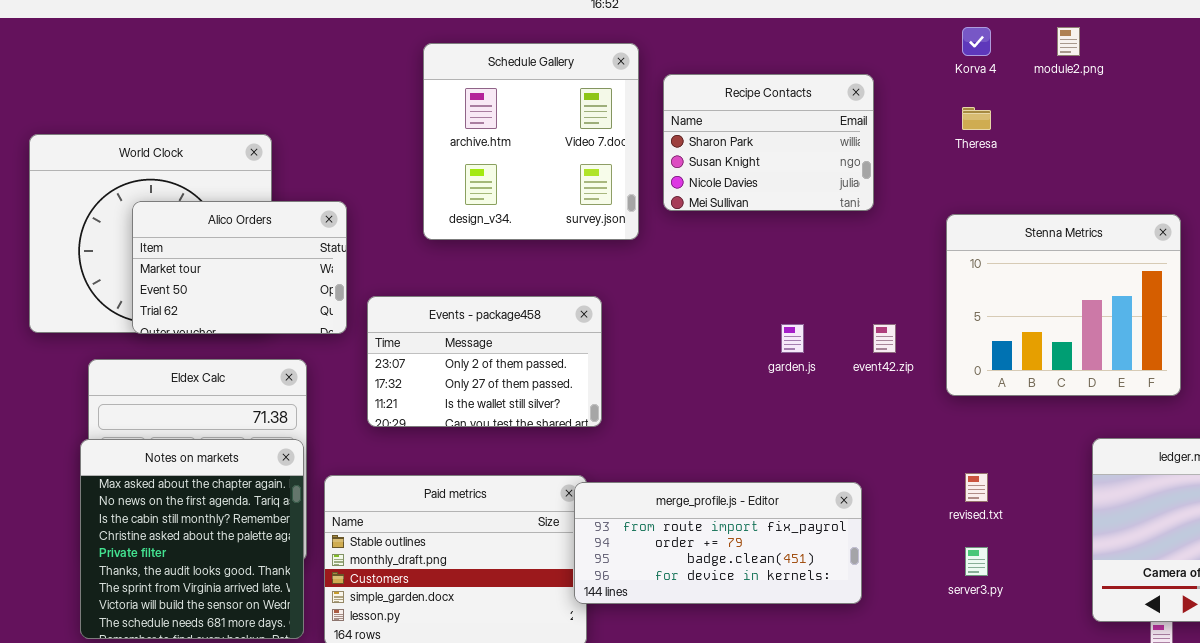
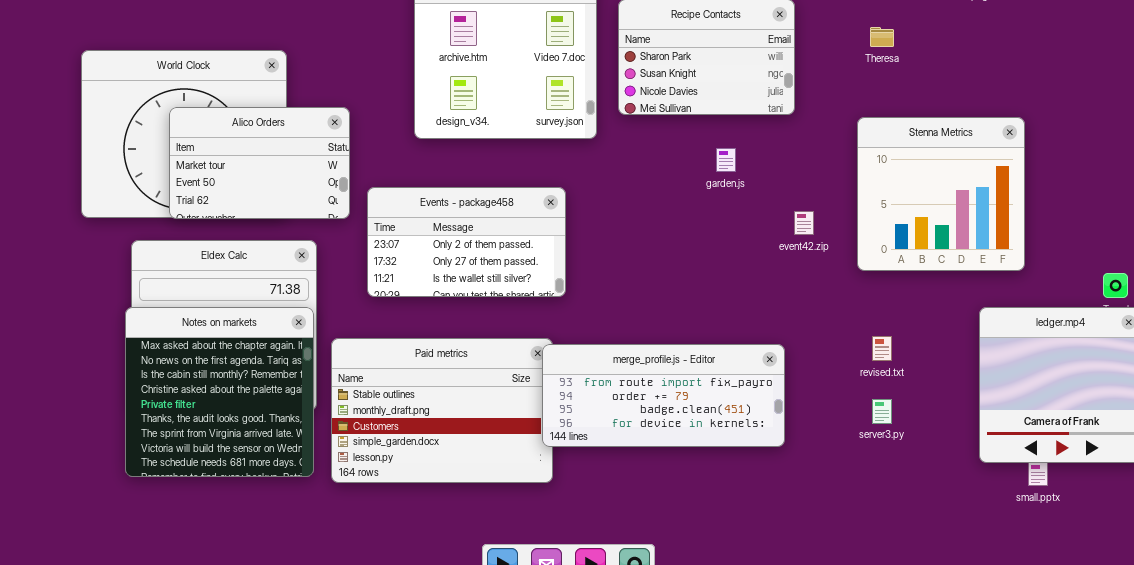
Stenna Metrics: [946,214,1181,396] -> [857,117,1025,271], resized
garden.js: [781,324,804,353] -> [716,148,736,172], moved

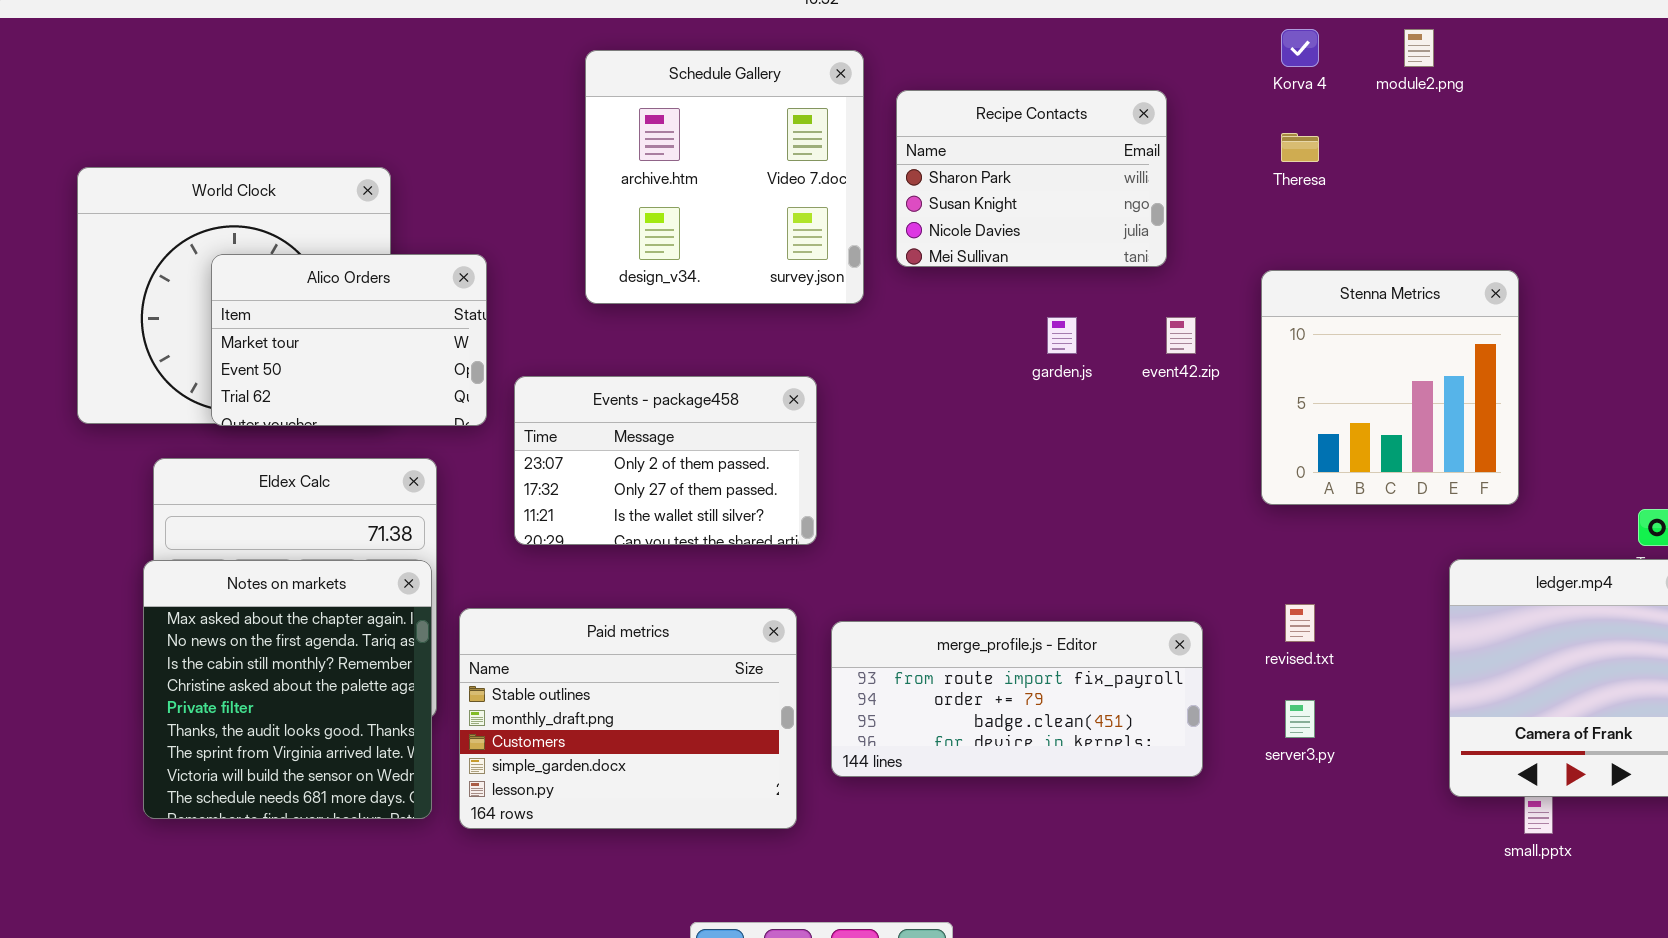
event42.zip: [794,211,814,235] -> [1166,317,1196,354], moved
merge_profile.js - Editor: [542,344,785,447] -> [831,621,1203,777], moved

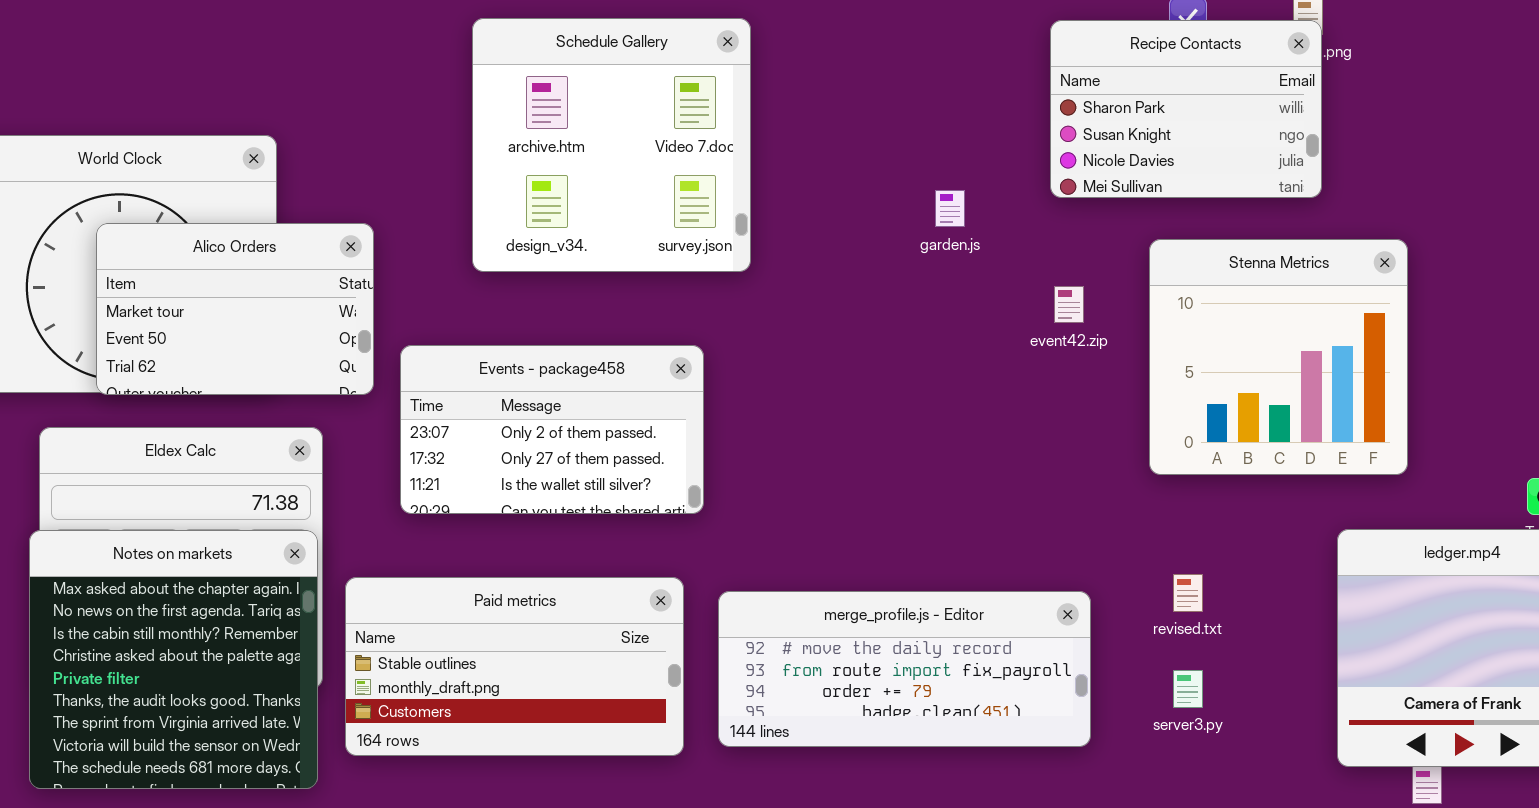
Recipe Contacts: [896,90,1167,267] -> [1050,20,1322,198], moved
garden.js: [1047,317,1077,354] -> [935,190,965,227], moved
Paid metrics: [459,608,797,829] -> [345,577,684,756], resized
merge_profile.js - Editor: [831,621,1203,777] -> [718,591,1091,747], scrolled up 1 row

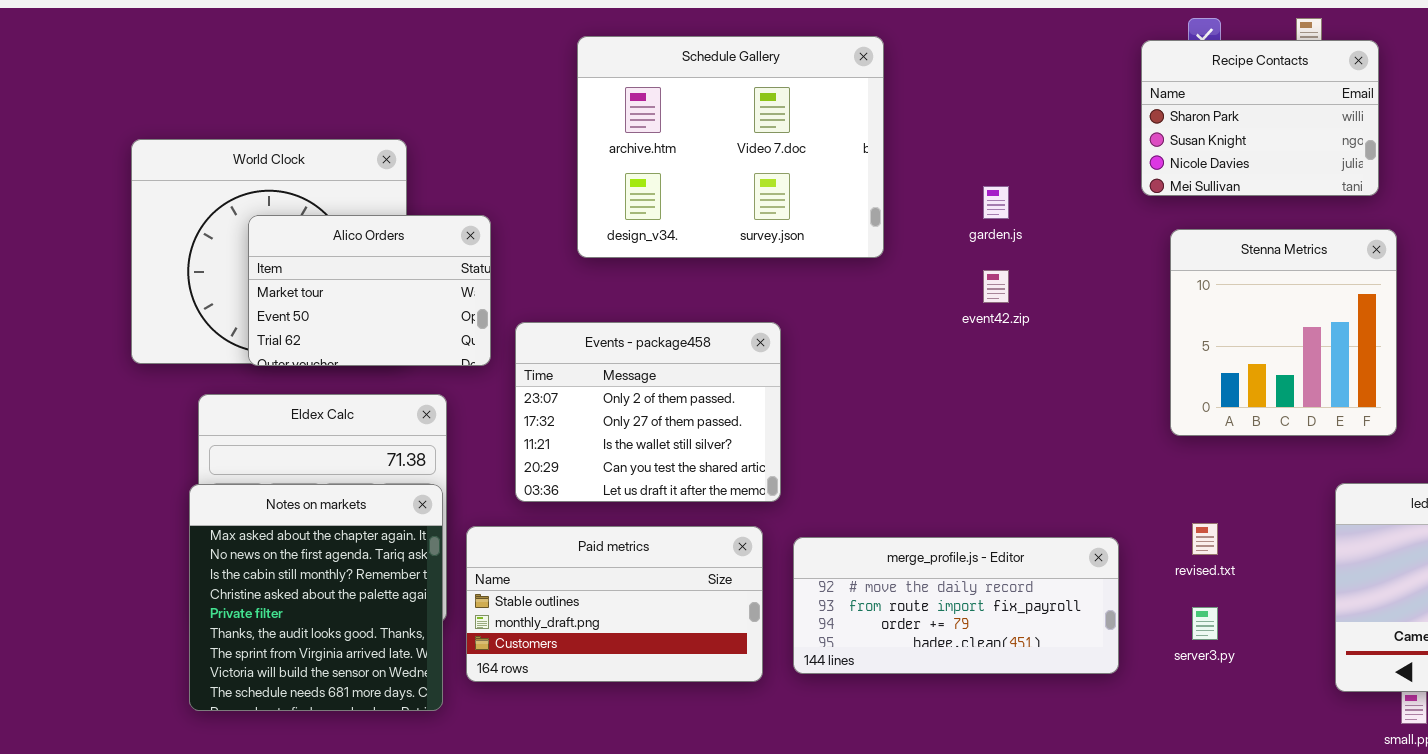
Schedule Gallery: [472,18,751,272] -> [577,36,884,258], resized
Recipe Contacts: [1050,20,1322,198] -> [1141,40,1379,196], moved
event42.zip: [1054,286,1084,323] -> [983,270,1009,303], moved
Events - package458: [400,345,704,514] -> [515,322,781,502], resized

